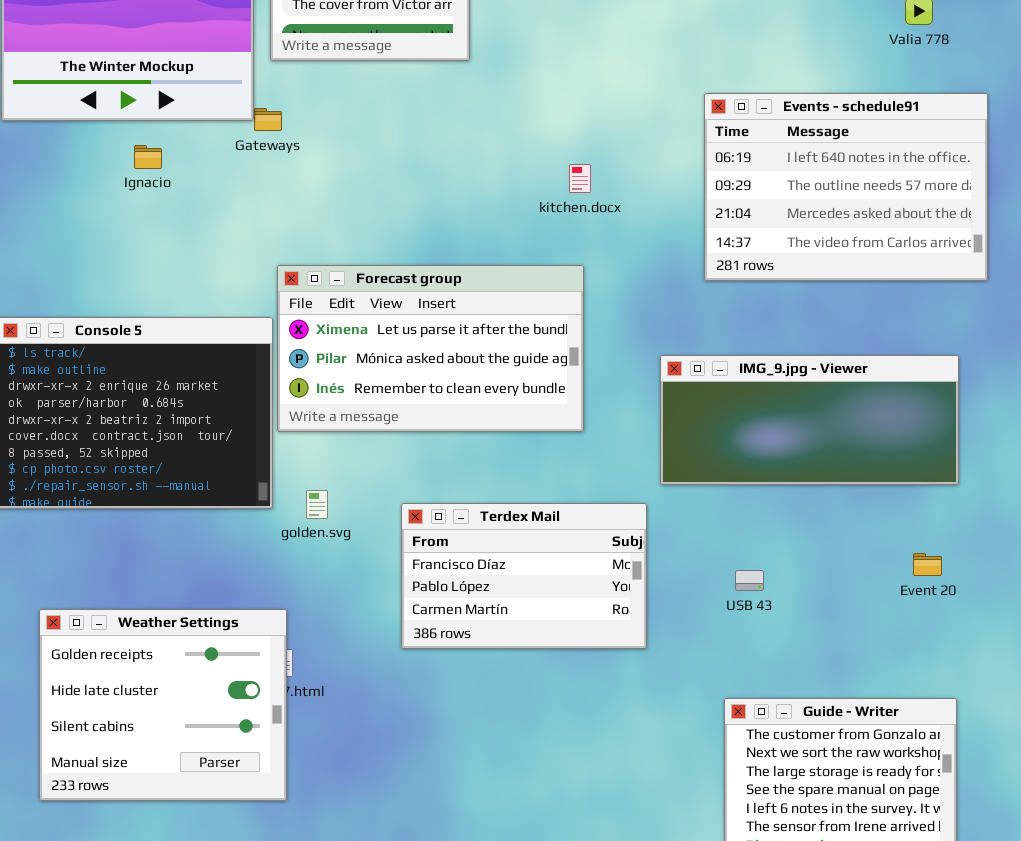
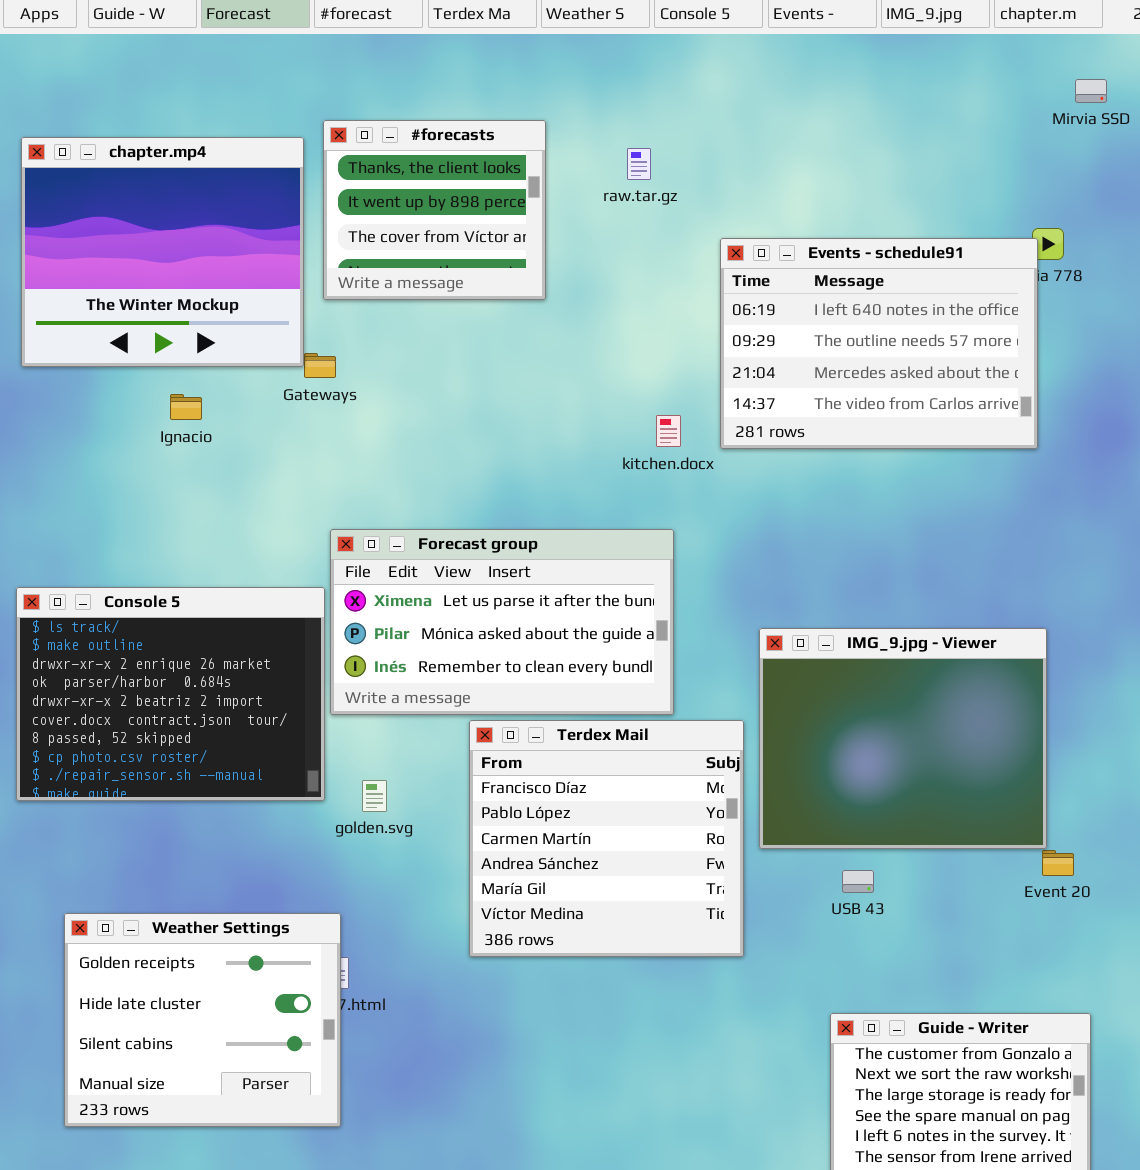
Events - schedule91: [704,93,988,281] -> [720,238,1038,449], moved
IMG_9.jpg - Viewer: [660,355,959,485] -> [759,628,1047,849], resized
Terdex Mail: [401,503,647,649] -> [469,720,744,957], resized

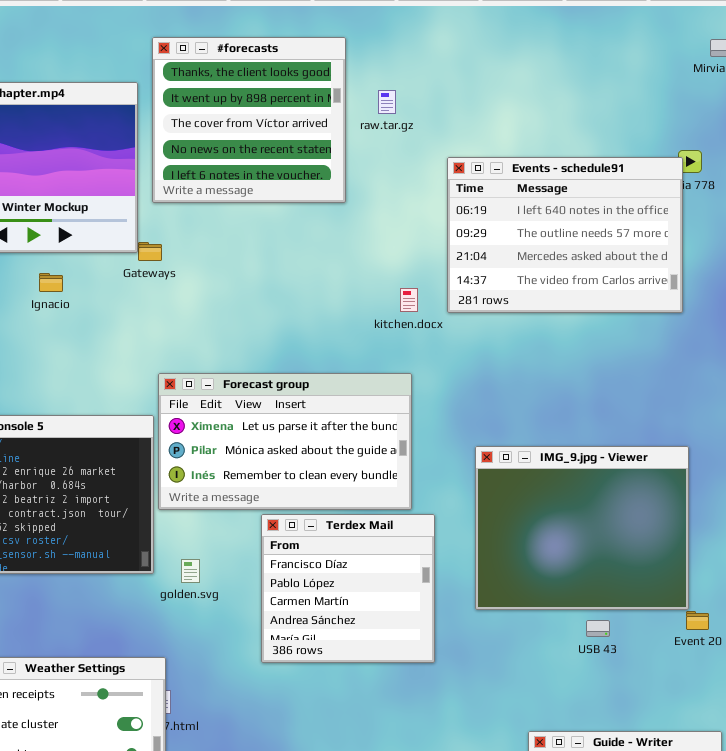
#forecasts: [323,120,546,300] -> [152,37,346,203], resized
Terdex Mail: [469,720,744,957] -> [261,514,435,663], resized
USB 43: [842,870,874,893] -> [586,620,610,637], moved

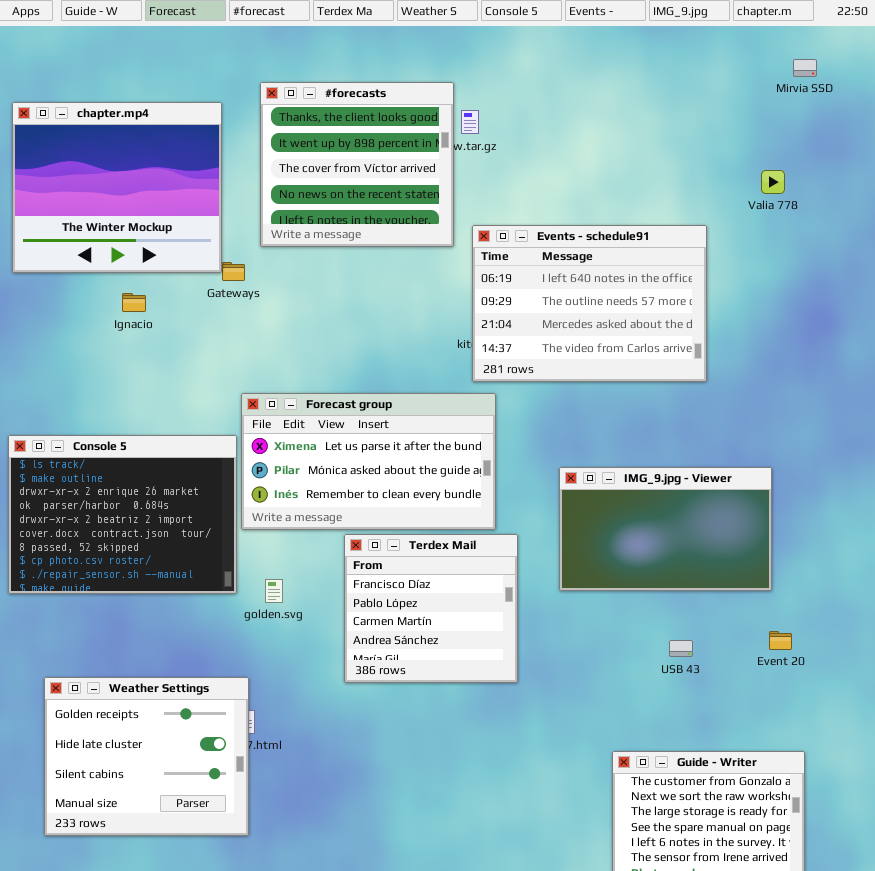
#forecasts: [152,37,346,203] -> [260,82,454,247], moved
Events - schedule91: [447,157,683,313] -> [472,225,707,382], moved
IMG_9.jpg - Viewer: [475,446,689,610] -> [559,467,772,591], resized

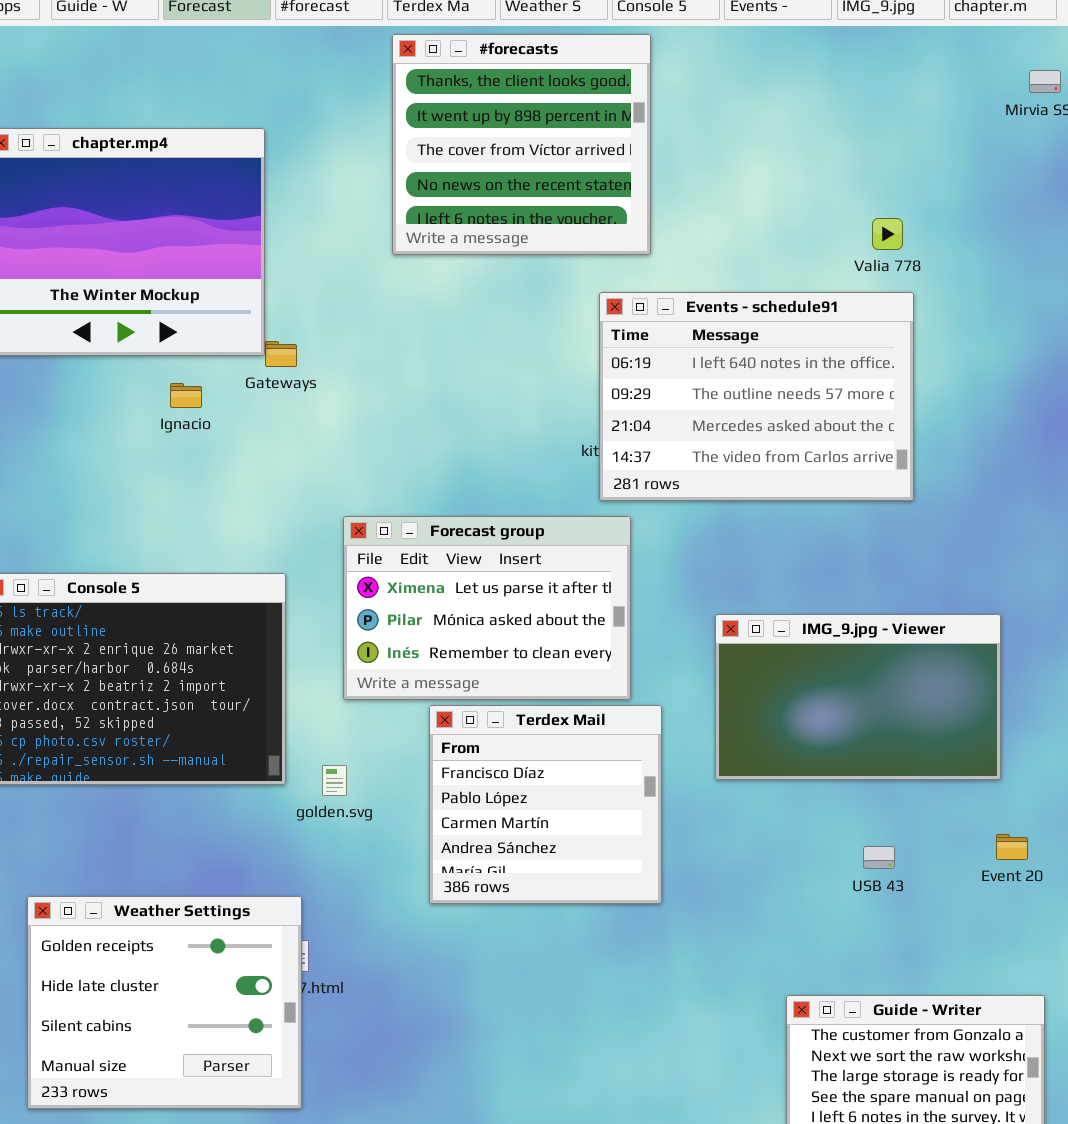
#forecasts: [260,82,454,247] -> [392,34,651,255], moved
Valia 778: [761,170,785,194] -> [872,218,903,250], moved
Ignacio: [122,293,146,312] -> [170,383,202,408], moved
Forecast group: [241,393,496,530] -> [343,516,631,700], resized

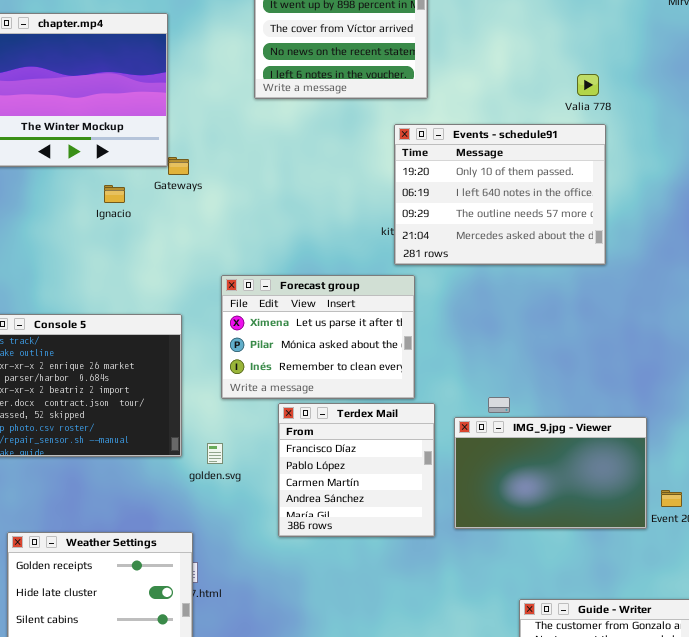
Events - schedule91: [599,292,914,501] -> [394,124,606,265], scrolled up 1 row
IMG_9.jpg - Viewer: [715,614,1001,780] -> [454,417,647,529], moved

